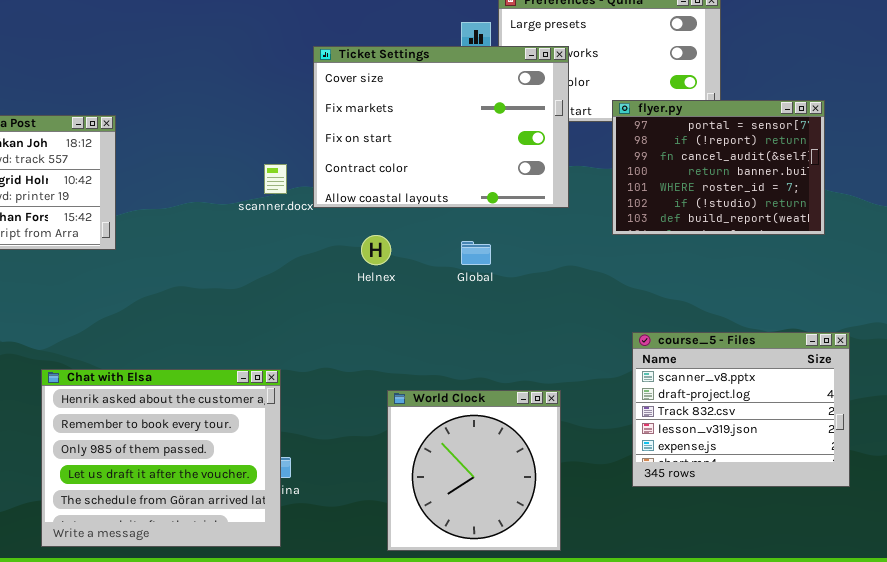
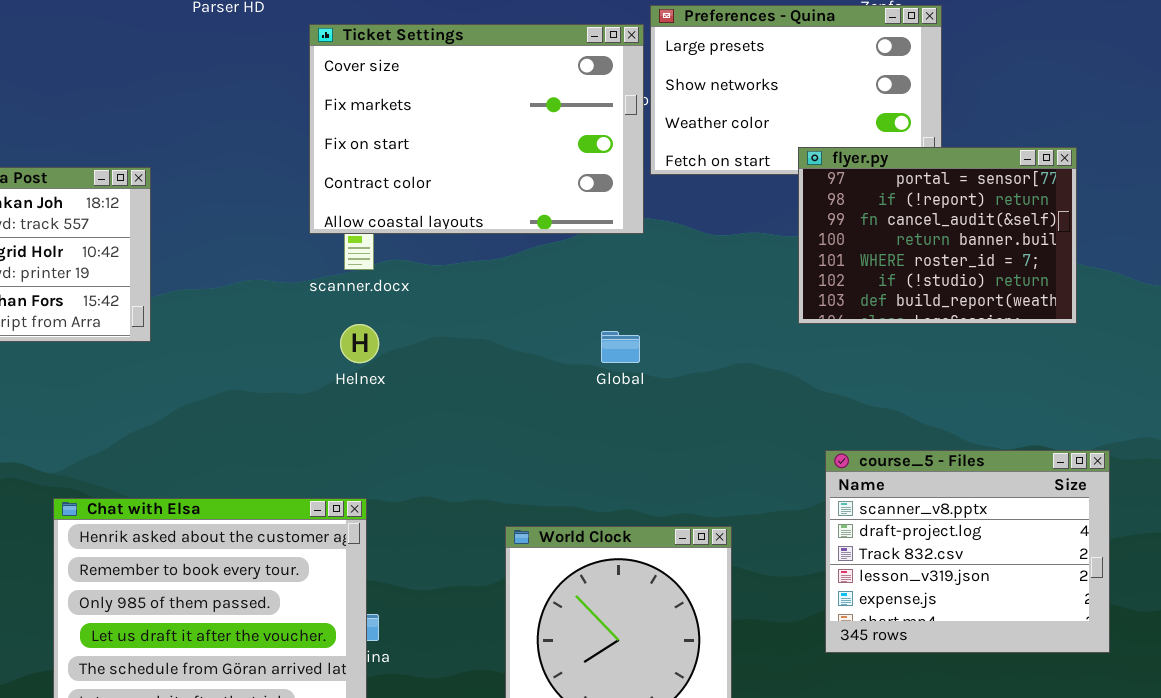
Ticket Settings: [313,46,569,208] -> [309,24,644,234], moved
Helnex: [361,235,391,265] -> [340,324,379,363], moved

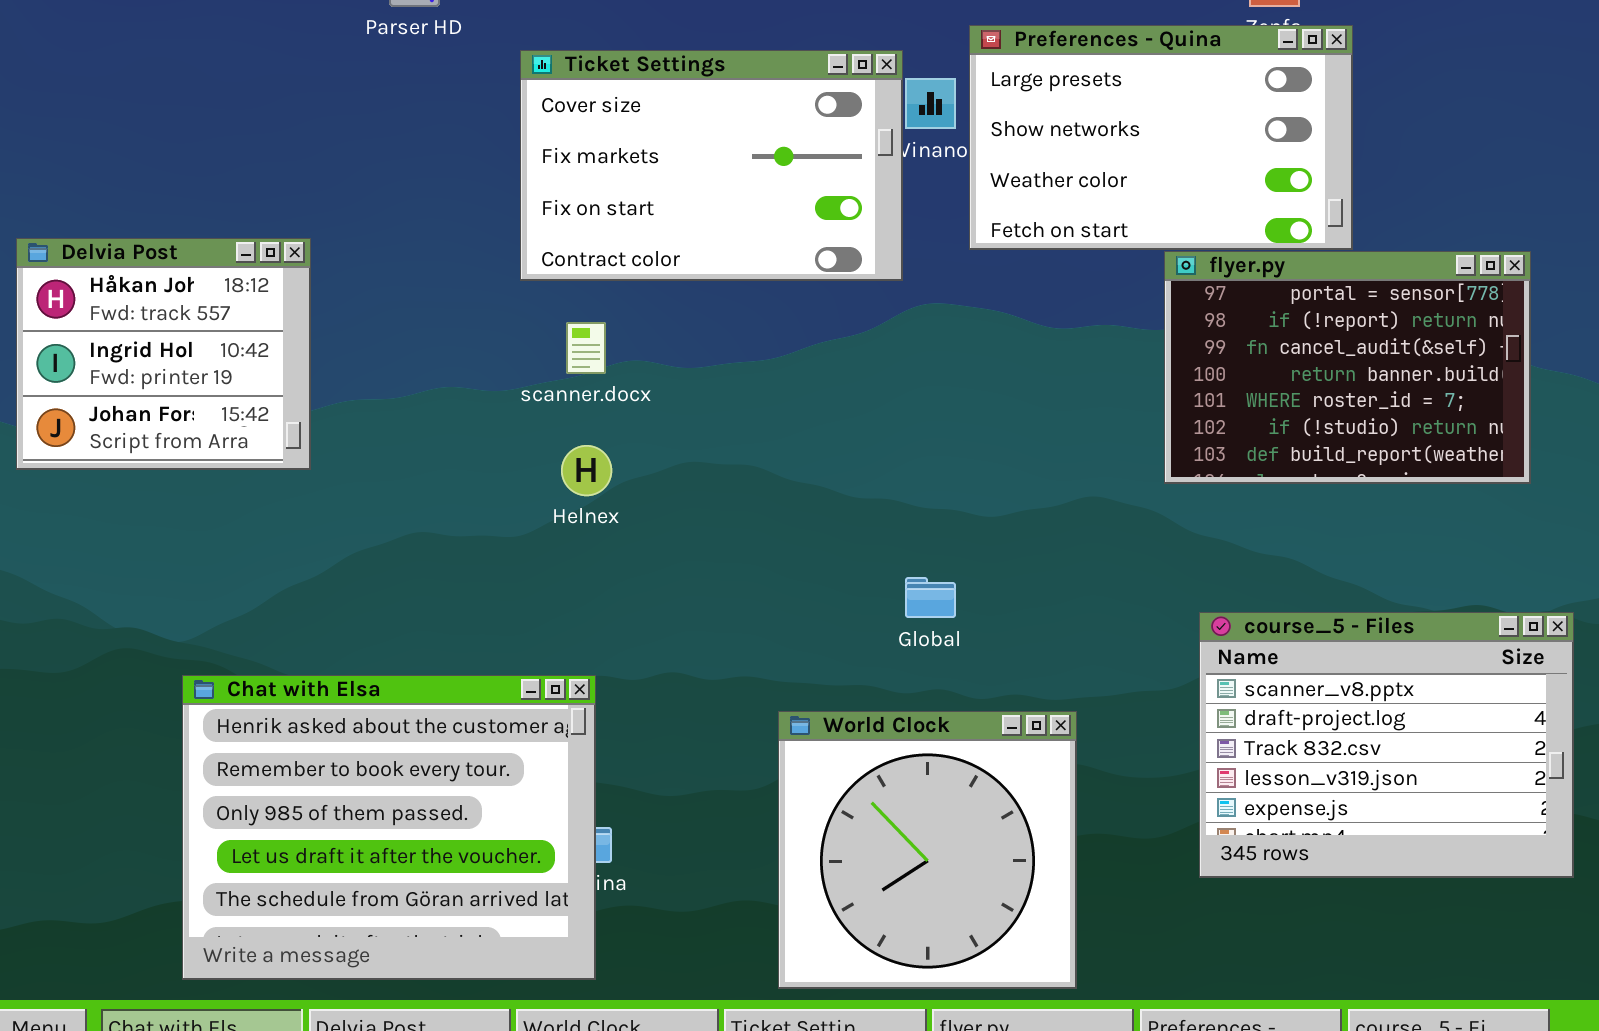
Ticket Settings: [309,24,644,234] -> [520,50,903,281], resized
flyer.py: [798,147,1077,324] -> [1164,251,1531,484], moved
Global: [601,331,640,363] -> [905,577,956,618], moved

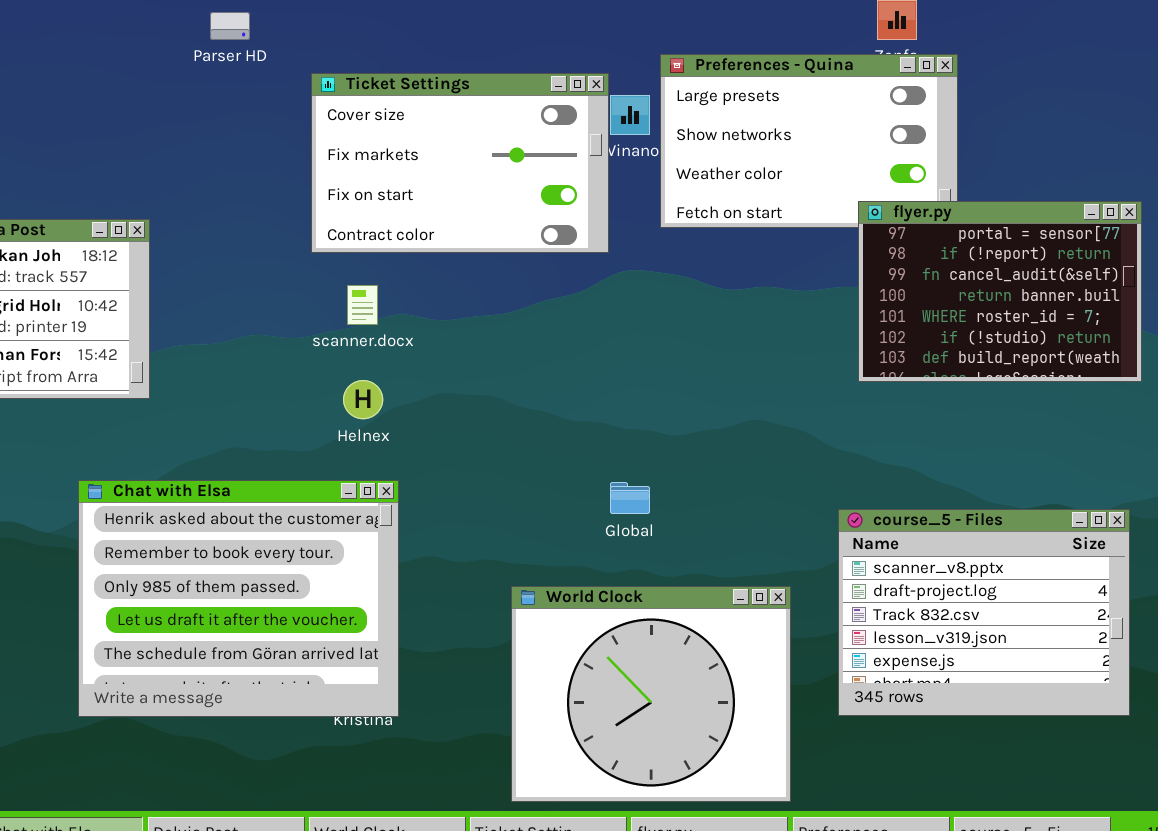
flyer.py: [1164,251,1531,484] -> [858,201,1142,382], moved
Chat with Elsa: [182,675,596,980] -> [78,480,399,717], moved
World Clock: [778,711,1077,989] -> [511,586,791,802], resized

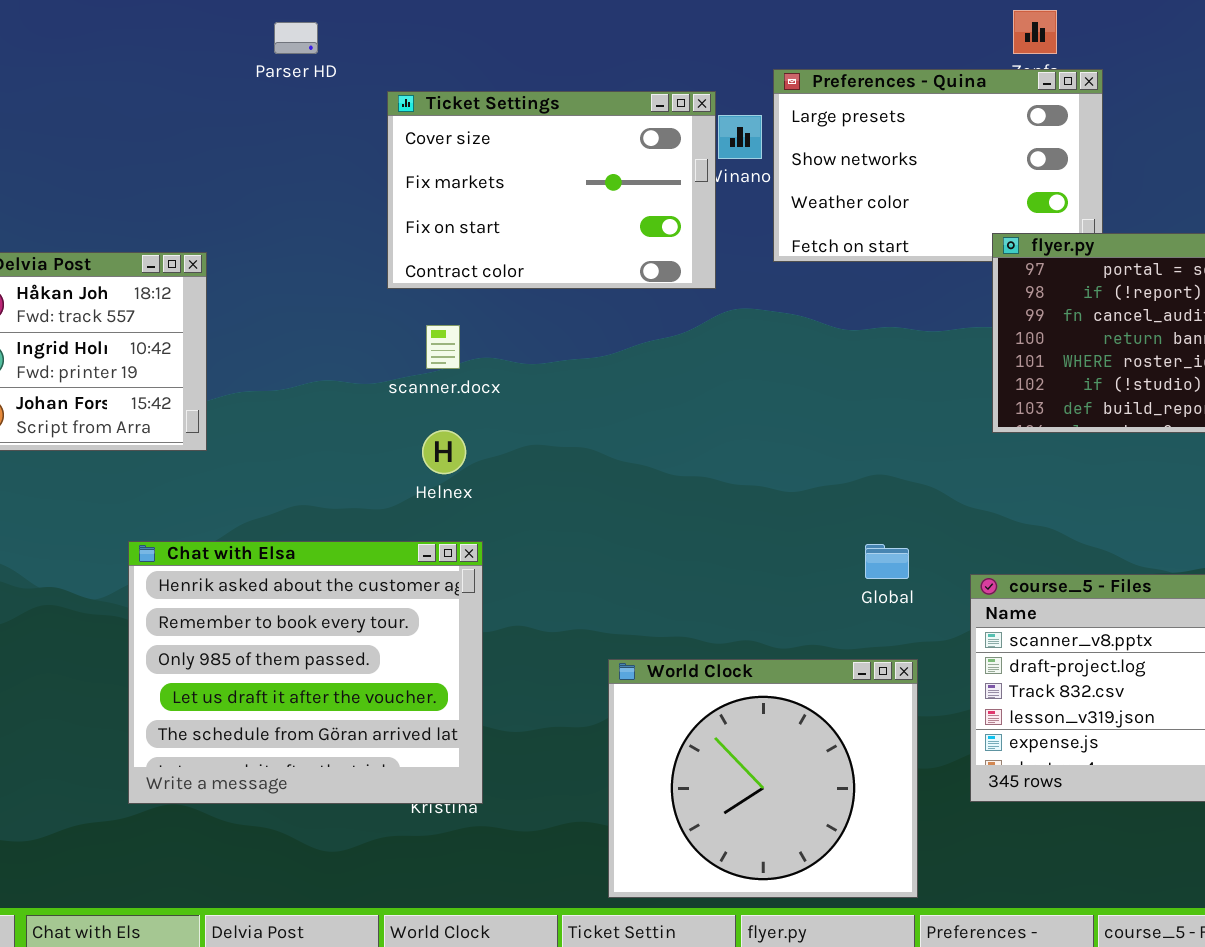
Global: [610,482,650,514] -> [865,544,909,579], moved

